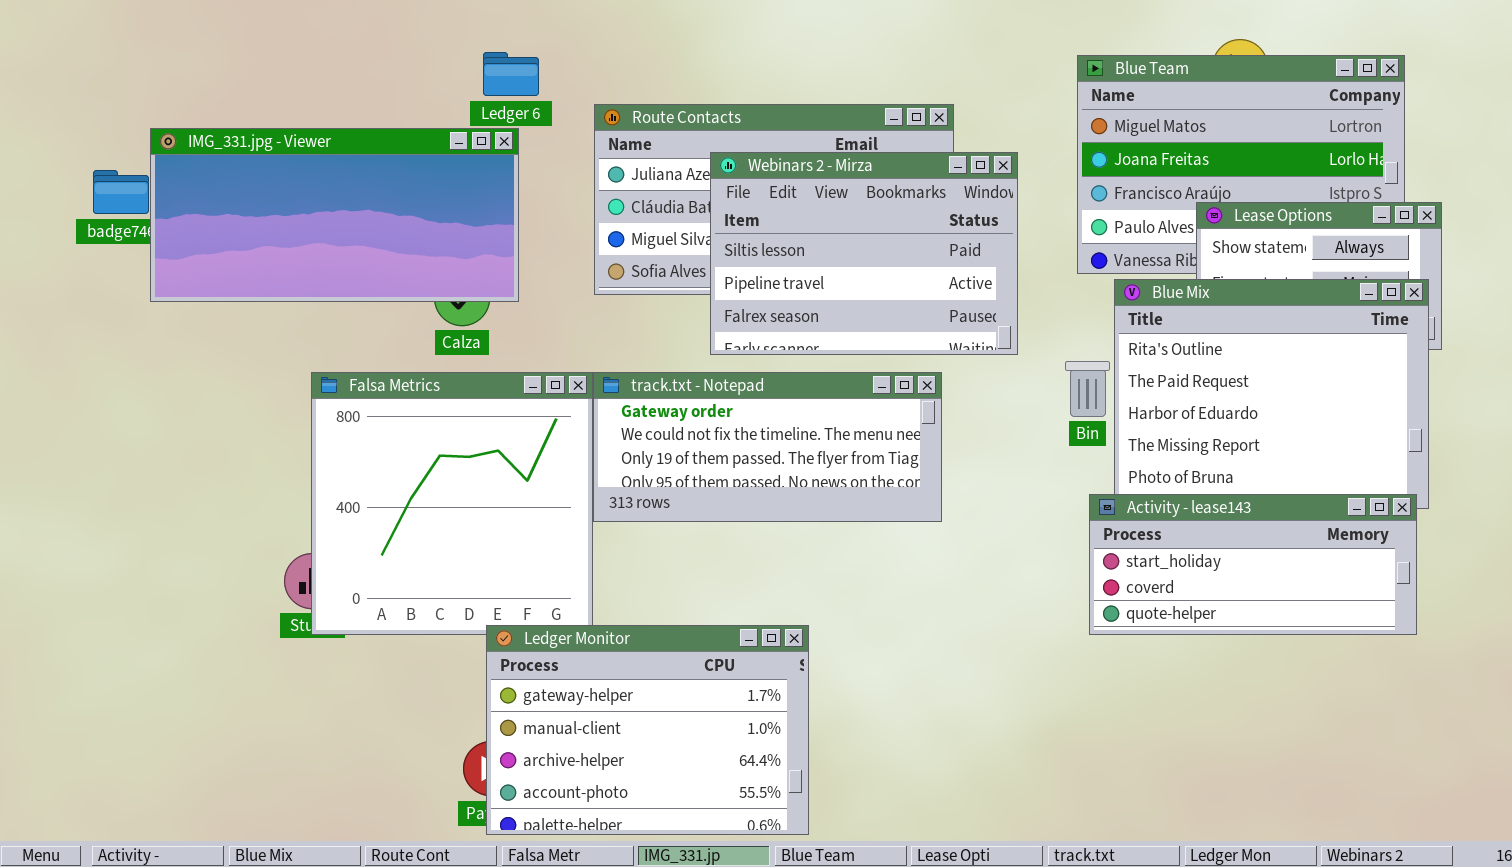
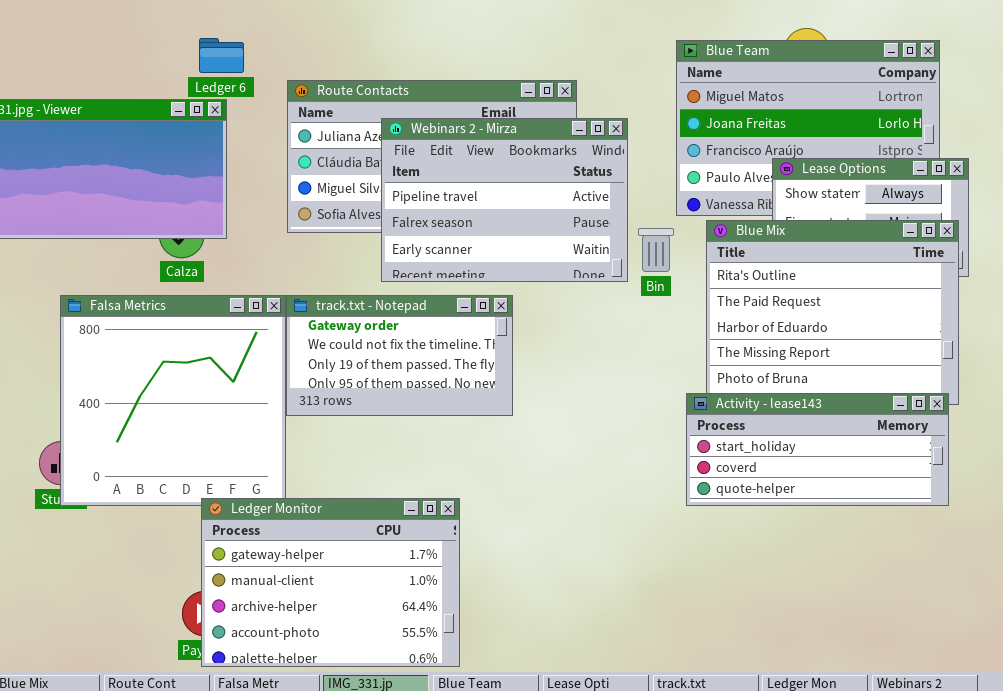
Webinars 2 - Mirza: [710,152,1018,355] -> [381,118,628,282], scrolled down 1 row
Bin: [1065,361,1110,417] -> [638,228,674,272], moved
track.txt - Notepad: [593,372,942,522] -> [286,295,513,416], resized

